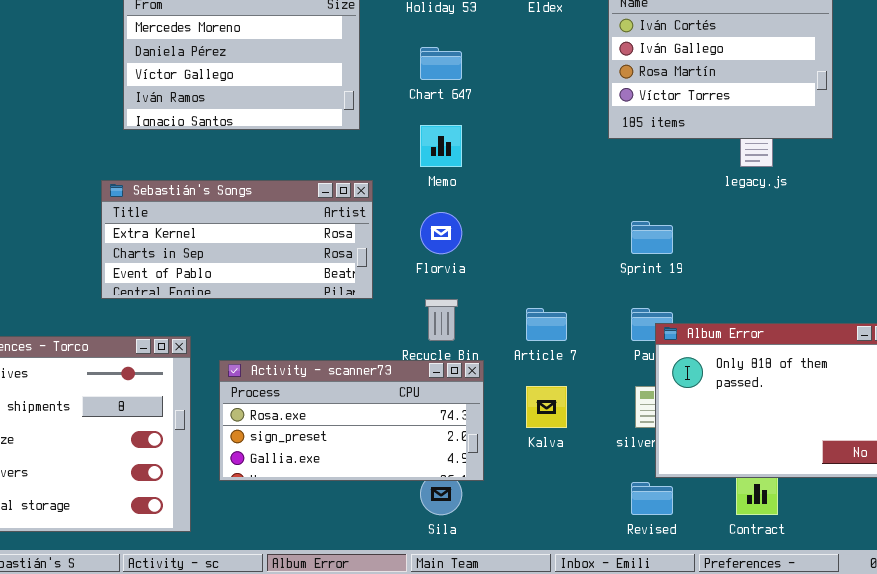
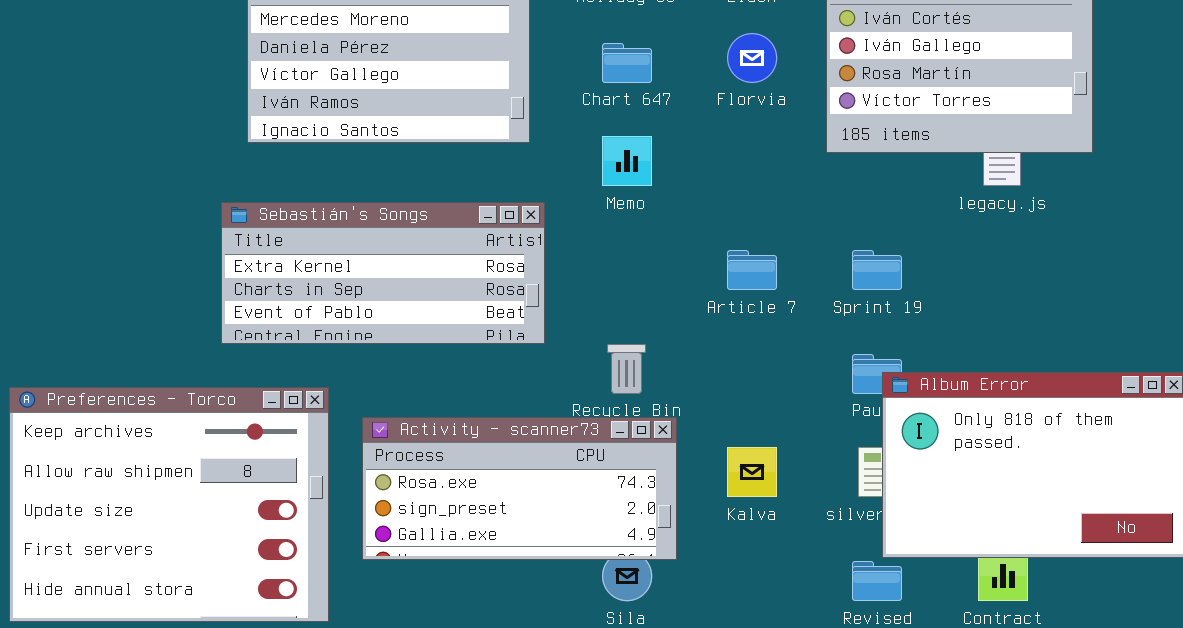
Florvia: [420,212,462,254] -> [727,33,777,83], moved
Article 7: [526,308,567,341] -> [727,250,777,290], moved

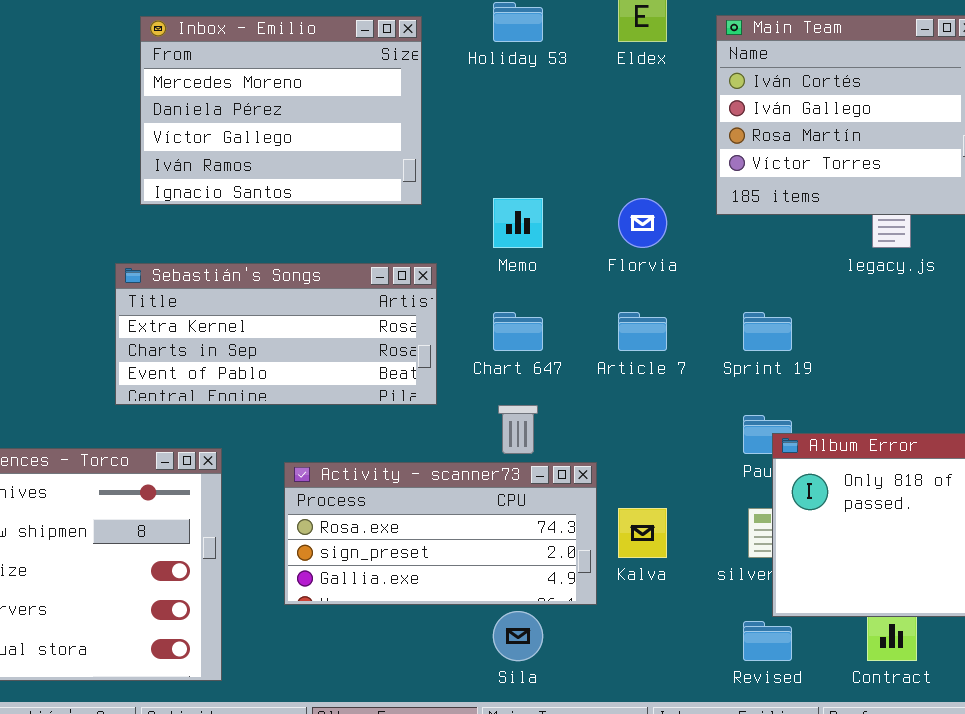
Florvia: [727,33,777,83] -> [618,198,667,248], moved
Chart 647: [602,43,652,83] -> [493,312,543,351], moved
Activity - scanner73: [362,417,677,560] -> [284,462,597,605], moved

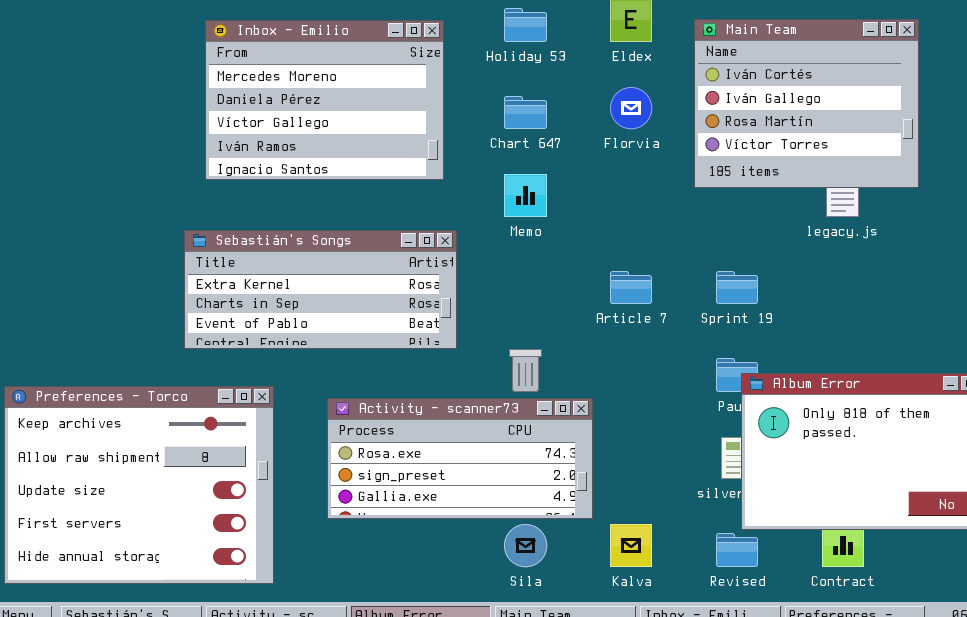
Florvia: [618,198,667,248] -> [610,87,652,129], moved
Chart 647: [493,312,543,351] -> [504,96,547,129], moved
Kalva: [618,508,667,558] -> [610,524,652,567], moved

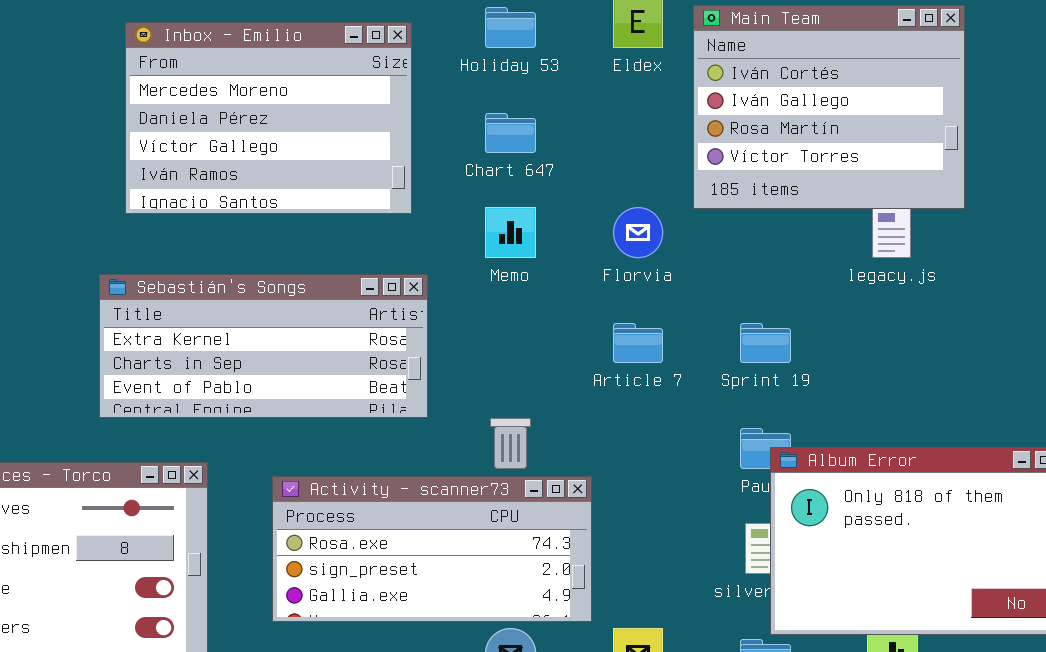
Main Team: [694,19,919,188] -> [693,5,965,209], moved
Florvia: [610,87,652,129] -> [613,207,663,258], moved

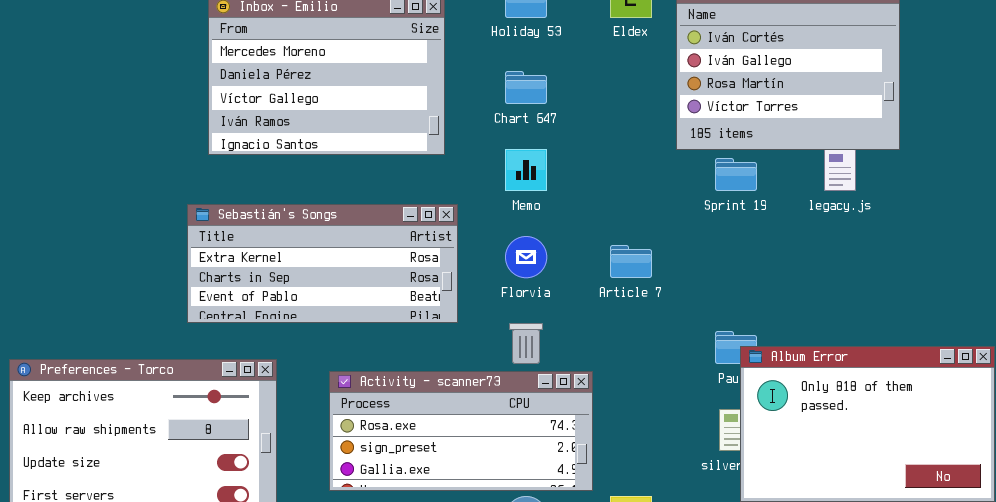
Florvia: [613,207,663,258] -> [505,236,547,278], moved
Sprint 19: [740,323,791,363] -> [715,158,757,191], moved

